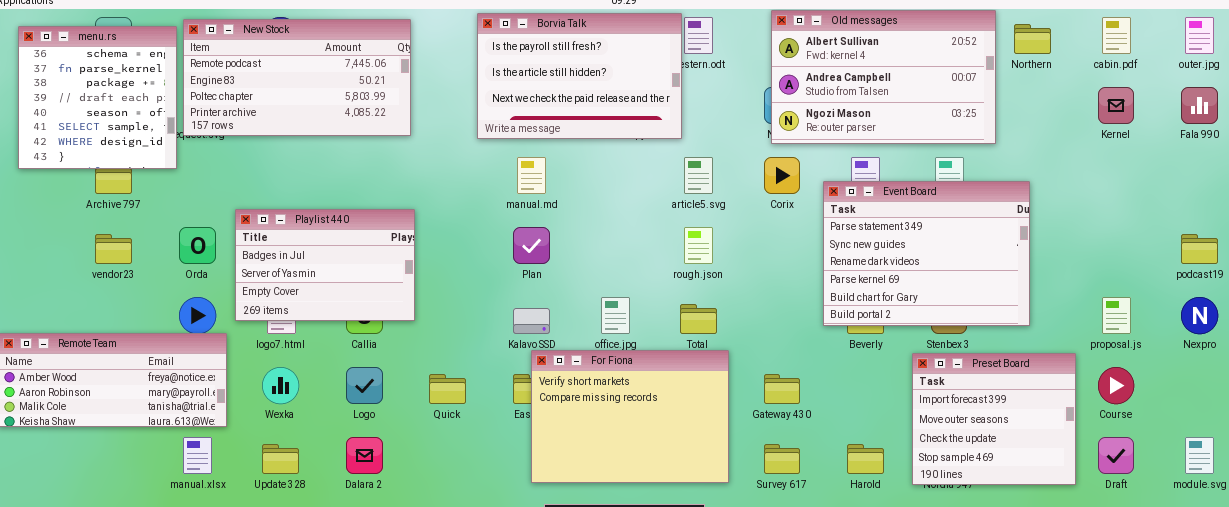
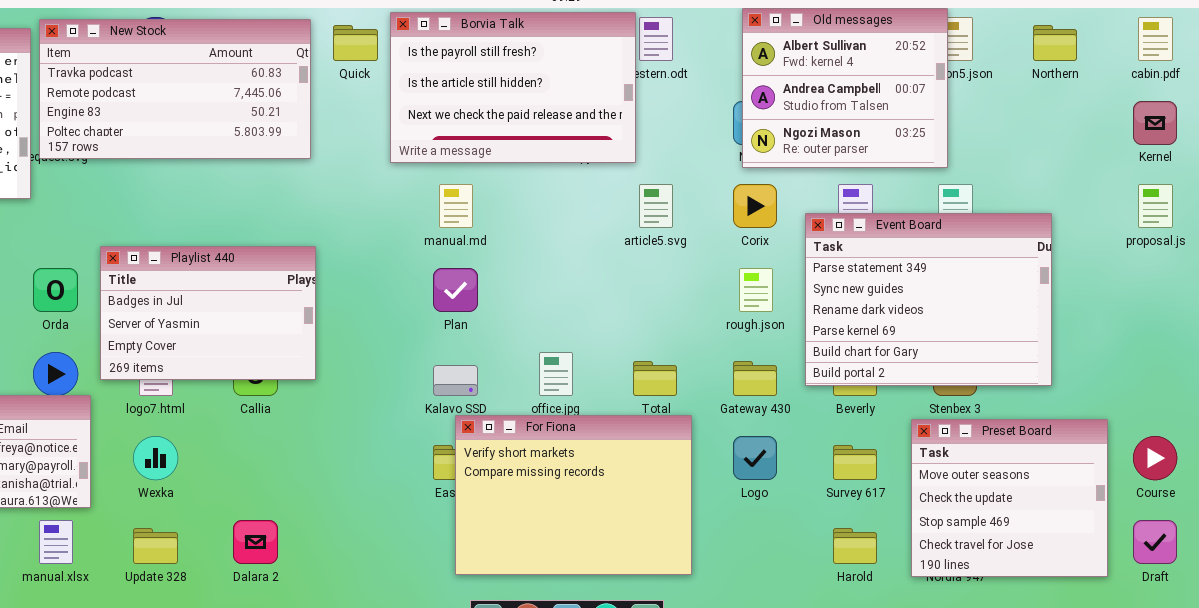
Old messages: [771,10,996,144] -> [742,8,948,168], resized
New Stock: [183,19,411,136] -> [39,19,311,159], scrolled up 1 row
rough.json: [684,227,713,264] -> [739,268,773,312], moved
proposal.js: [1102,297,1131,334] -> [1138,184,1173,228], moved
Preset Board: [912,353,1076,485] -> [911,419,1108,577], scrolled down 1 row
Logo: [346,367,383,404] -> [733,436,777,480], moved
Quick: [429,374,466,404] -> [333,25,378,61], moved
Gateway 430: [764,374,800,404] -> [733,361,777,396], moved
Survey 617: [764,444,800,474] -> [833,445,877,480], moved

